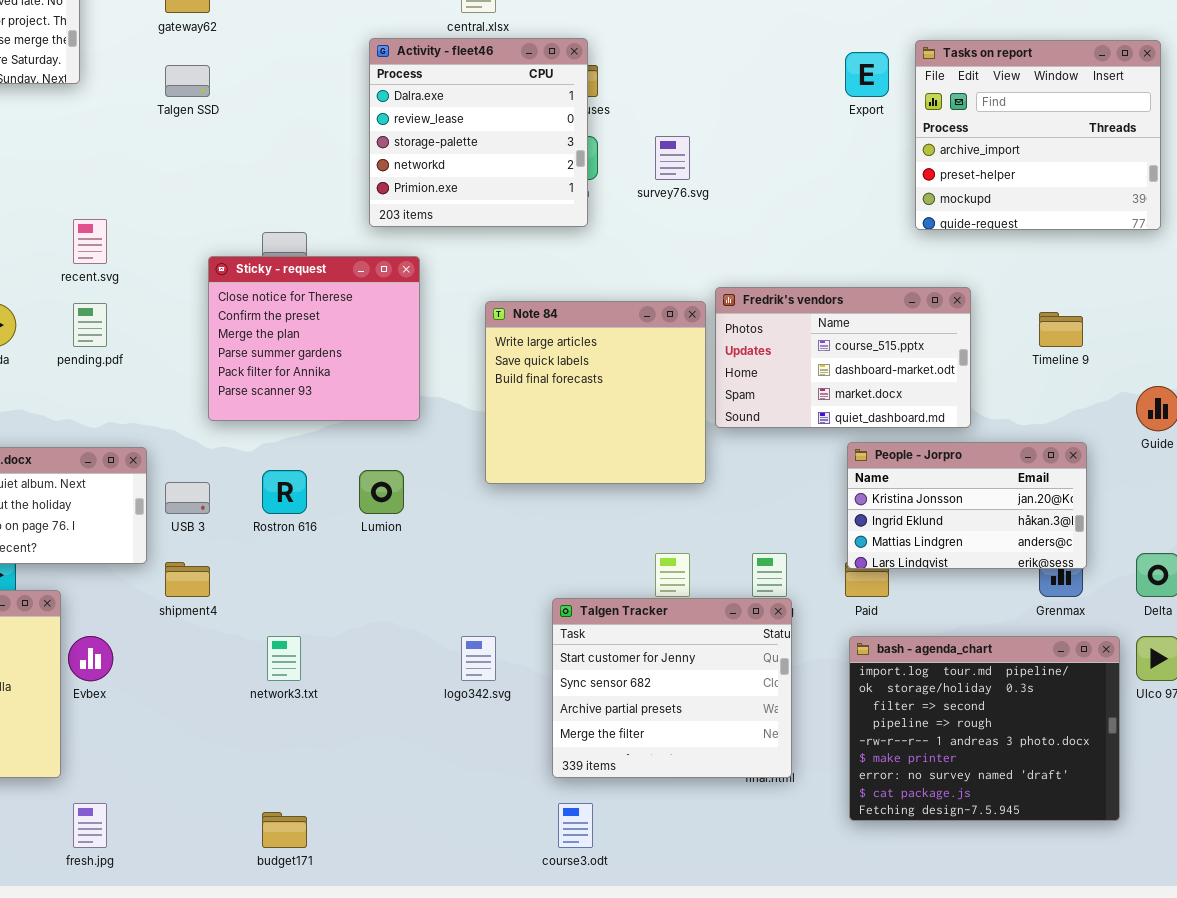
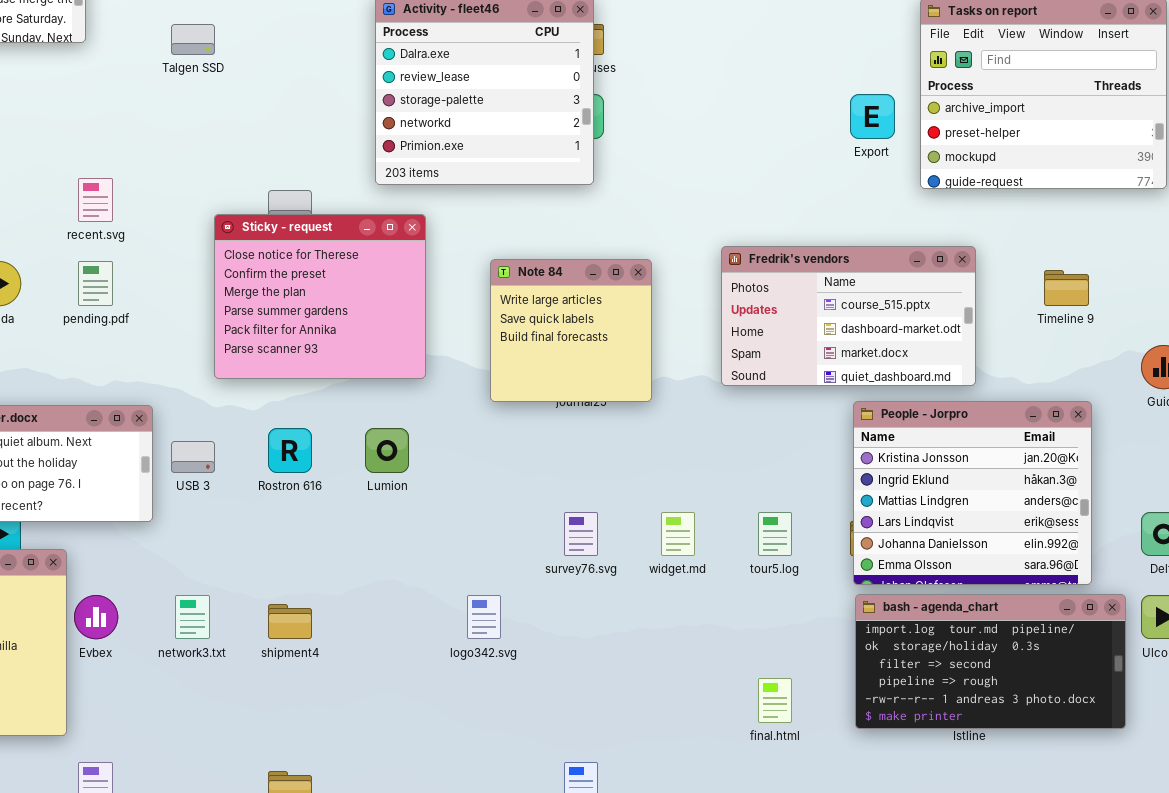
Export: [845,52,889,97] -> [850,94,895,139], moved
survey76.svg: [655,136,690,180] -> [564,512,598,556], moved
Note 84: [485,301,706,484] -> [490,259,652,402], resized
People - Jorpro: [847,442,1087,569] -> [853,401,1092,585], resized
shipment4: [165,562,210,597] -> [268,604,312,639], moved
Talgen Tracker: [552,598,792,778] -> none, closed
bash - agenda_chart: [849,636,1120,821] -> [855,594,1126,729], resized
network3.txt: [267,636,301,681] -> [175,595,210,639], moved

